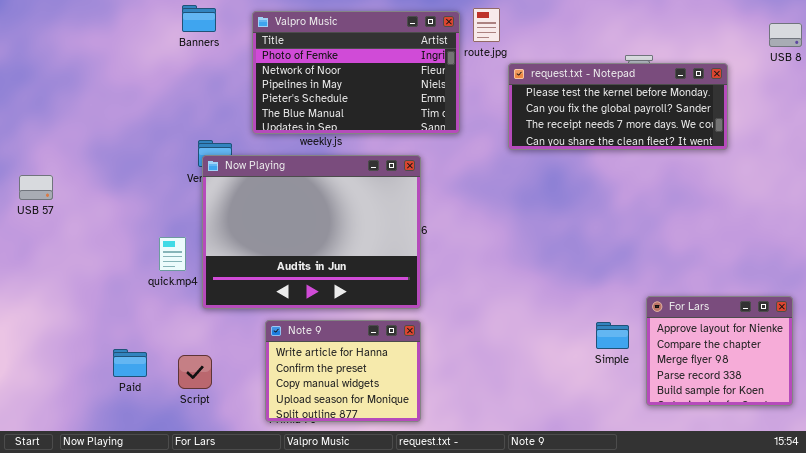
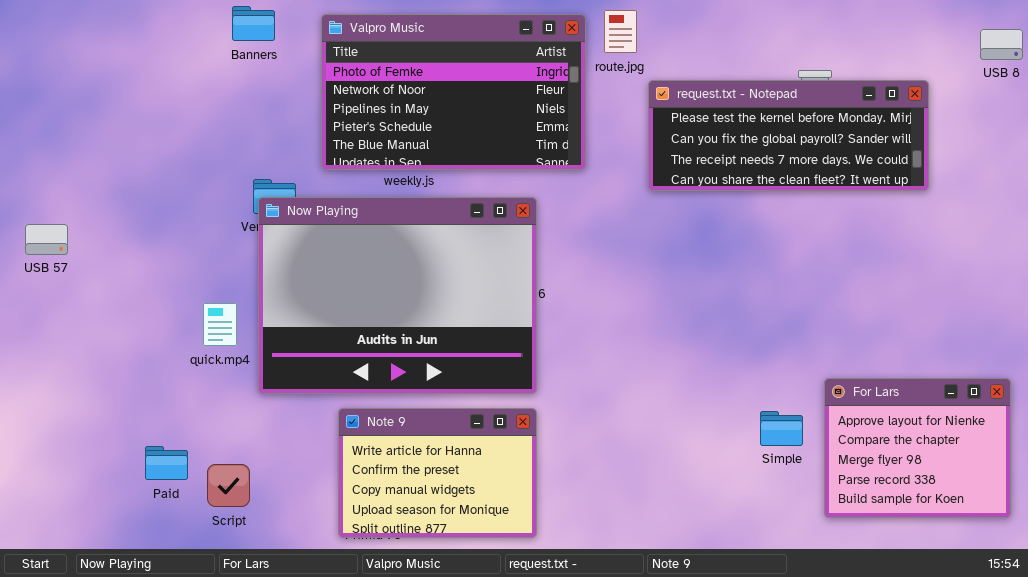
Script: [178,355,212,389] -> [207,464,250,507], moved

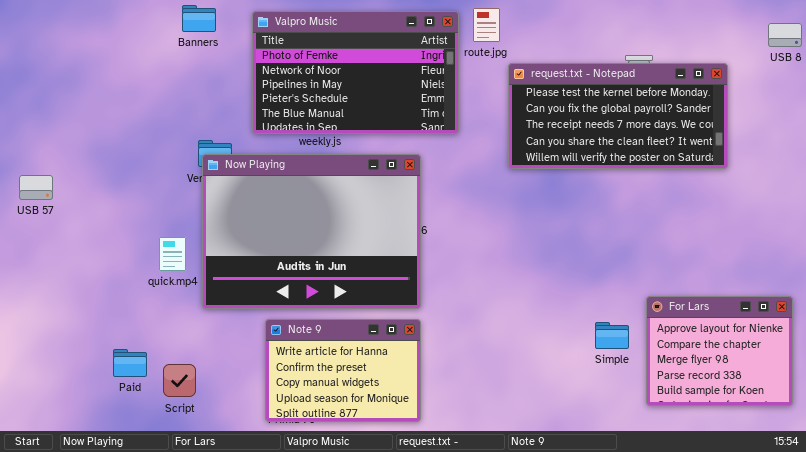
request.txt - Notepad: [648,80,929,191] -> [508,63,728,169], resized

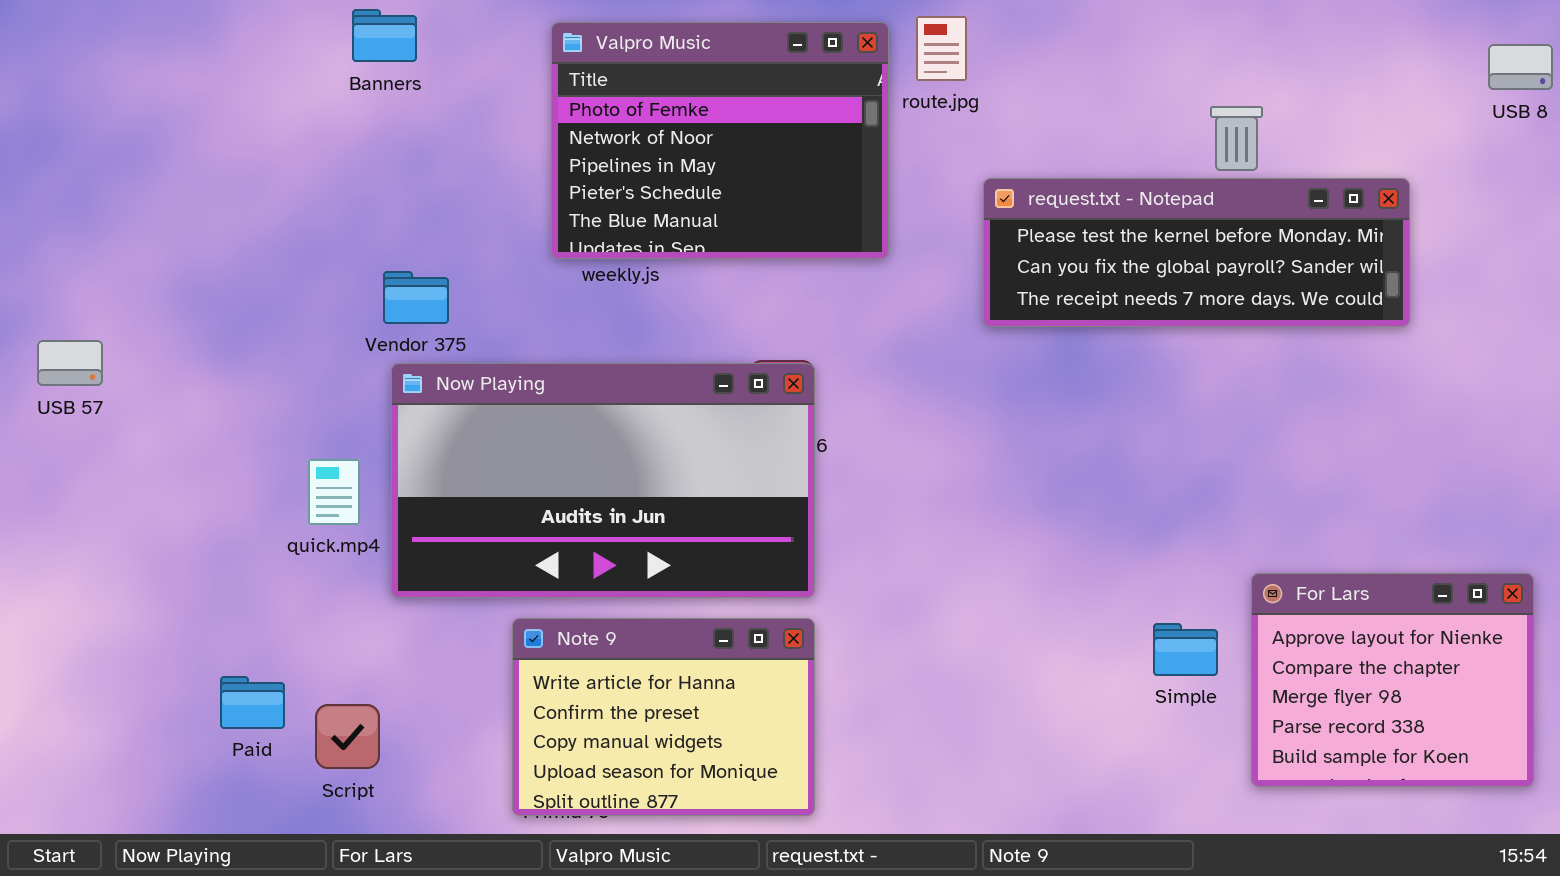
Valpro Music: [252,11,459,134] -> [551,22,889,259], resized
request.txt - Notepad: [508,63,728,169] -> [983,178,1410,327], resized
Now Playing: [202,154,421,309] -> [391,363,815,598], resized

